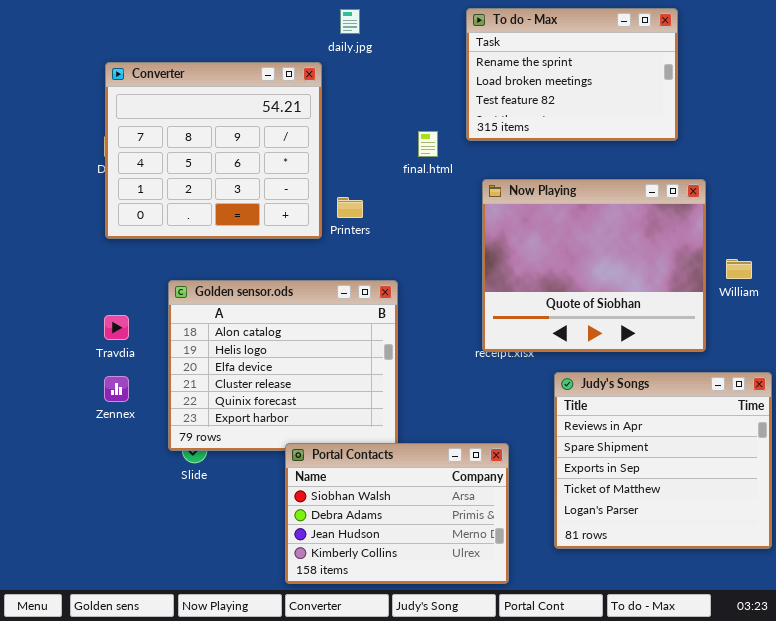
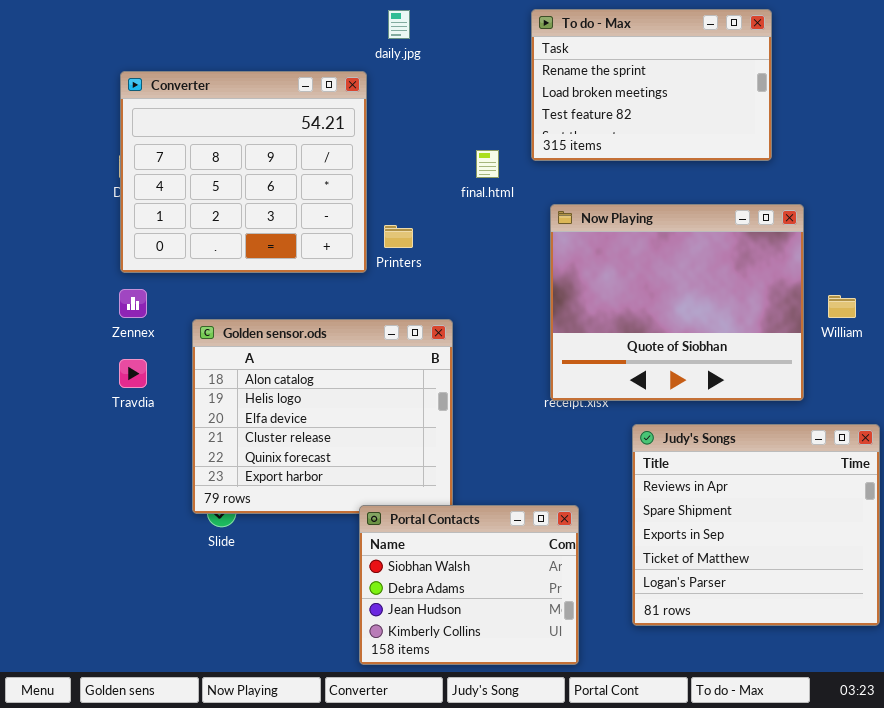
Zennex: [104,376,129,402] -> [119,289,147,318], moved
Portal Contacts: [285,443,509,584] -> [359,505,579,665], resized

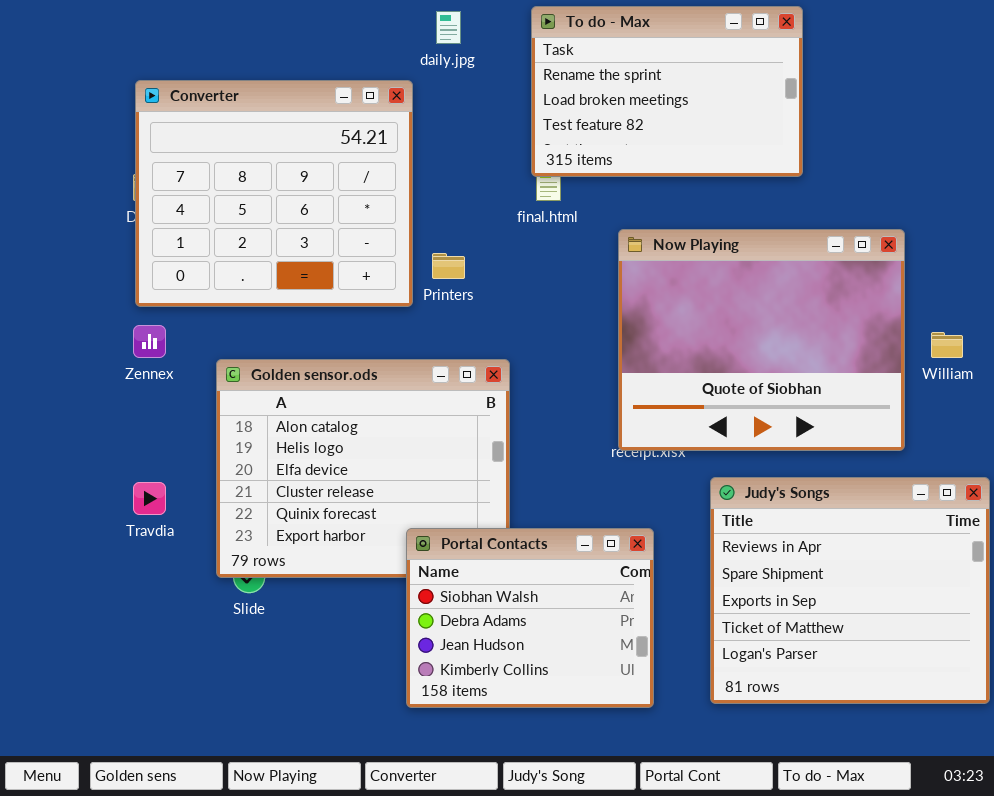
To do - Max: [531,9,772,161] -> [531,6,803,177], moved
Travdia: [119,359,147,388] -> [133,482,166,515], moved
Portal Contacts: [359,505,579,665] -> [406,528,654,708], moved

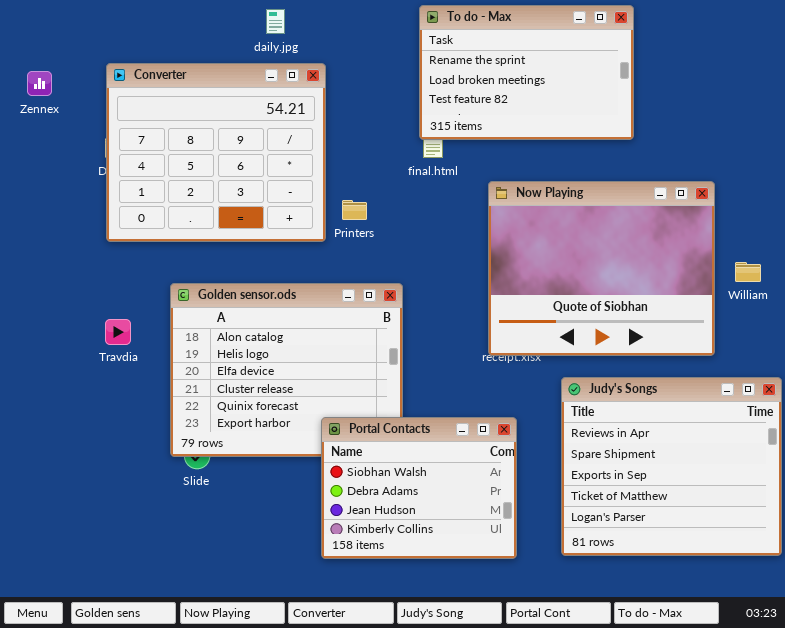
daily.jpg: [436,11,461,44] -> [266,9,285,34], moved
Zennex: [133,325,166,358] -> [27,71,52,96], moved
Travdia: [133,482,166,515] -> [105,319,131,345], moved

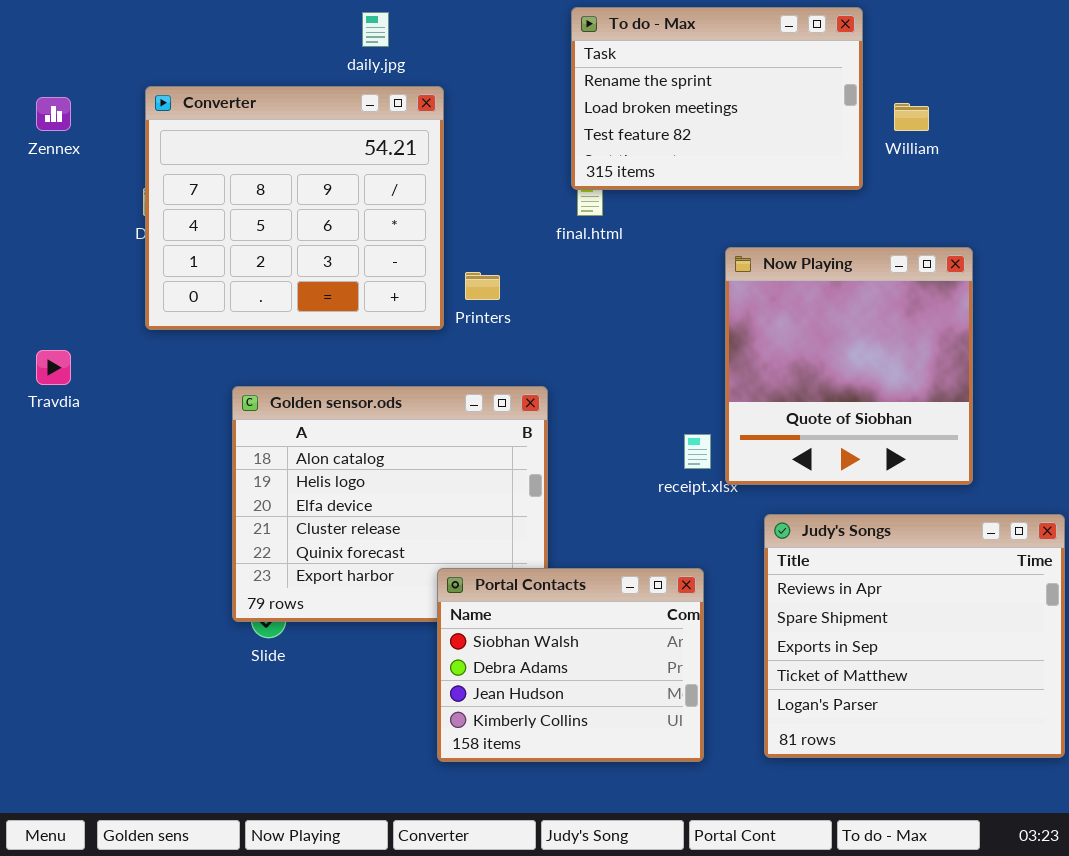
Now Playing: [488,181,715,356] -> [725,247,973,485], resized
William: [735,262,761,282] -> [894,103,929,131], moved
Travdia: [105,319,131,345] -> [36,350,71,385], moved

